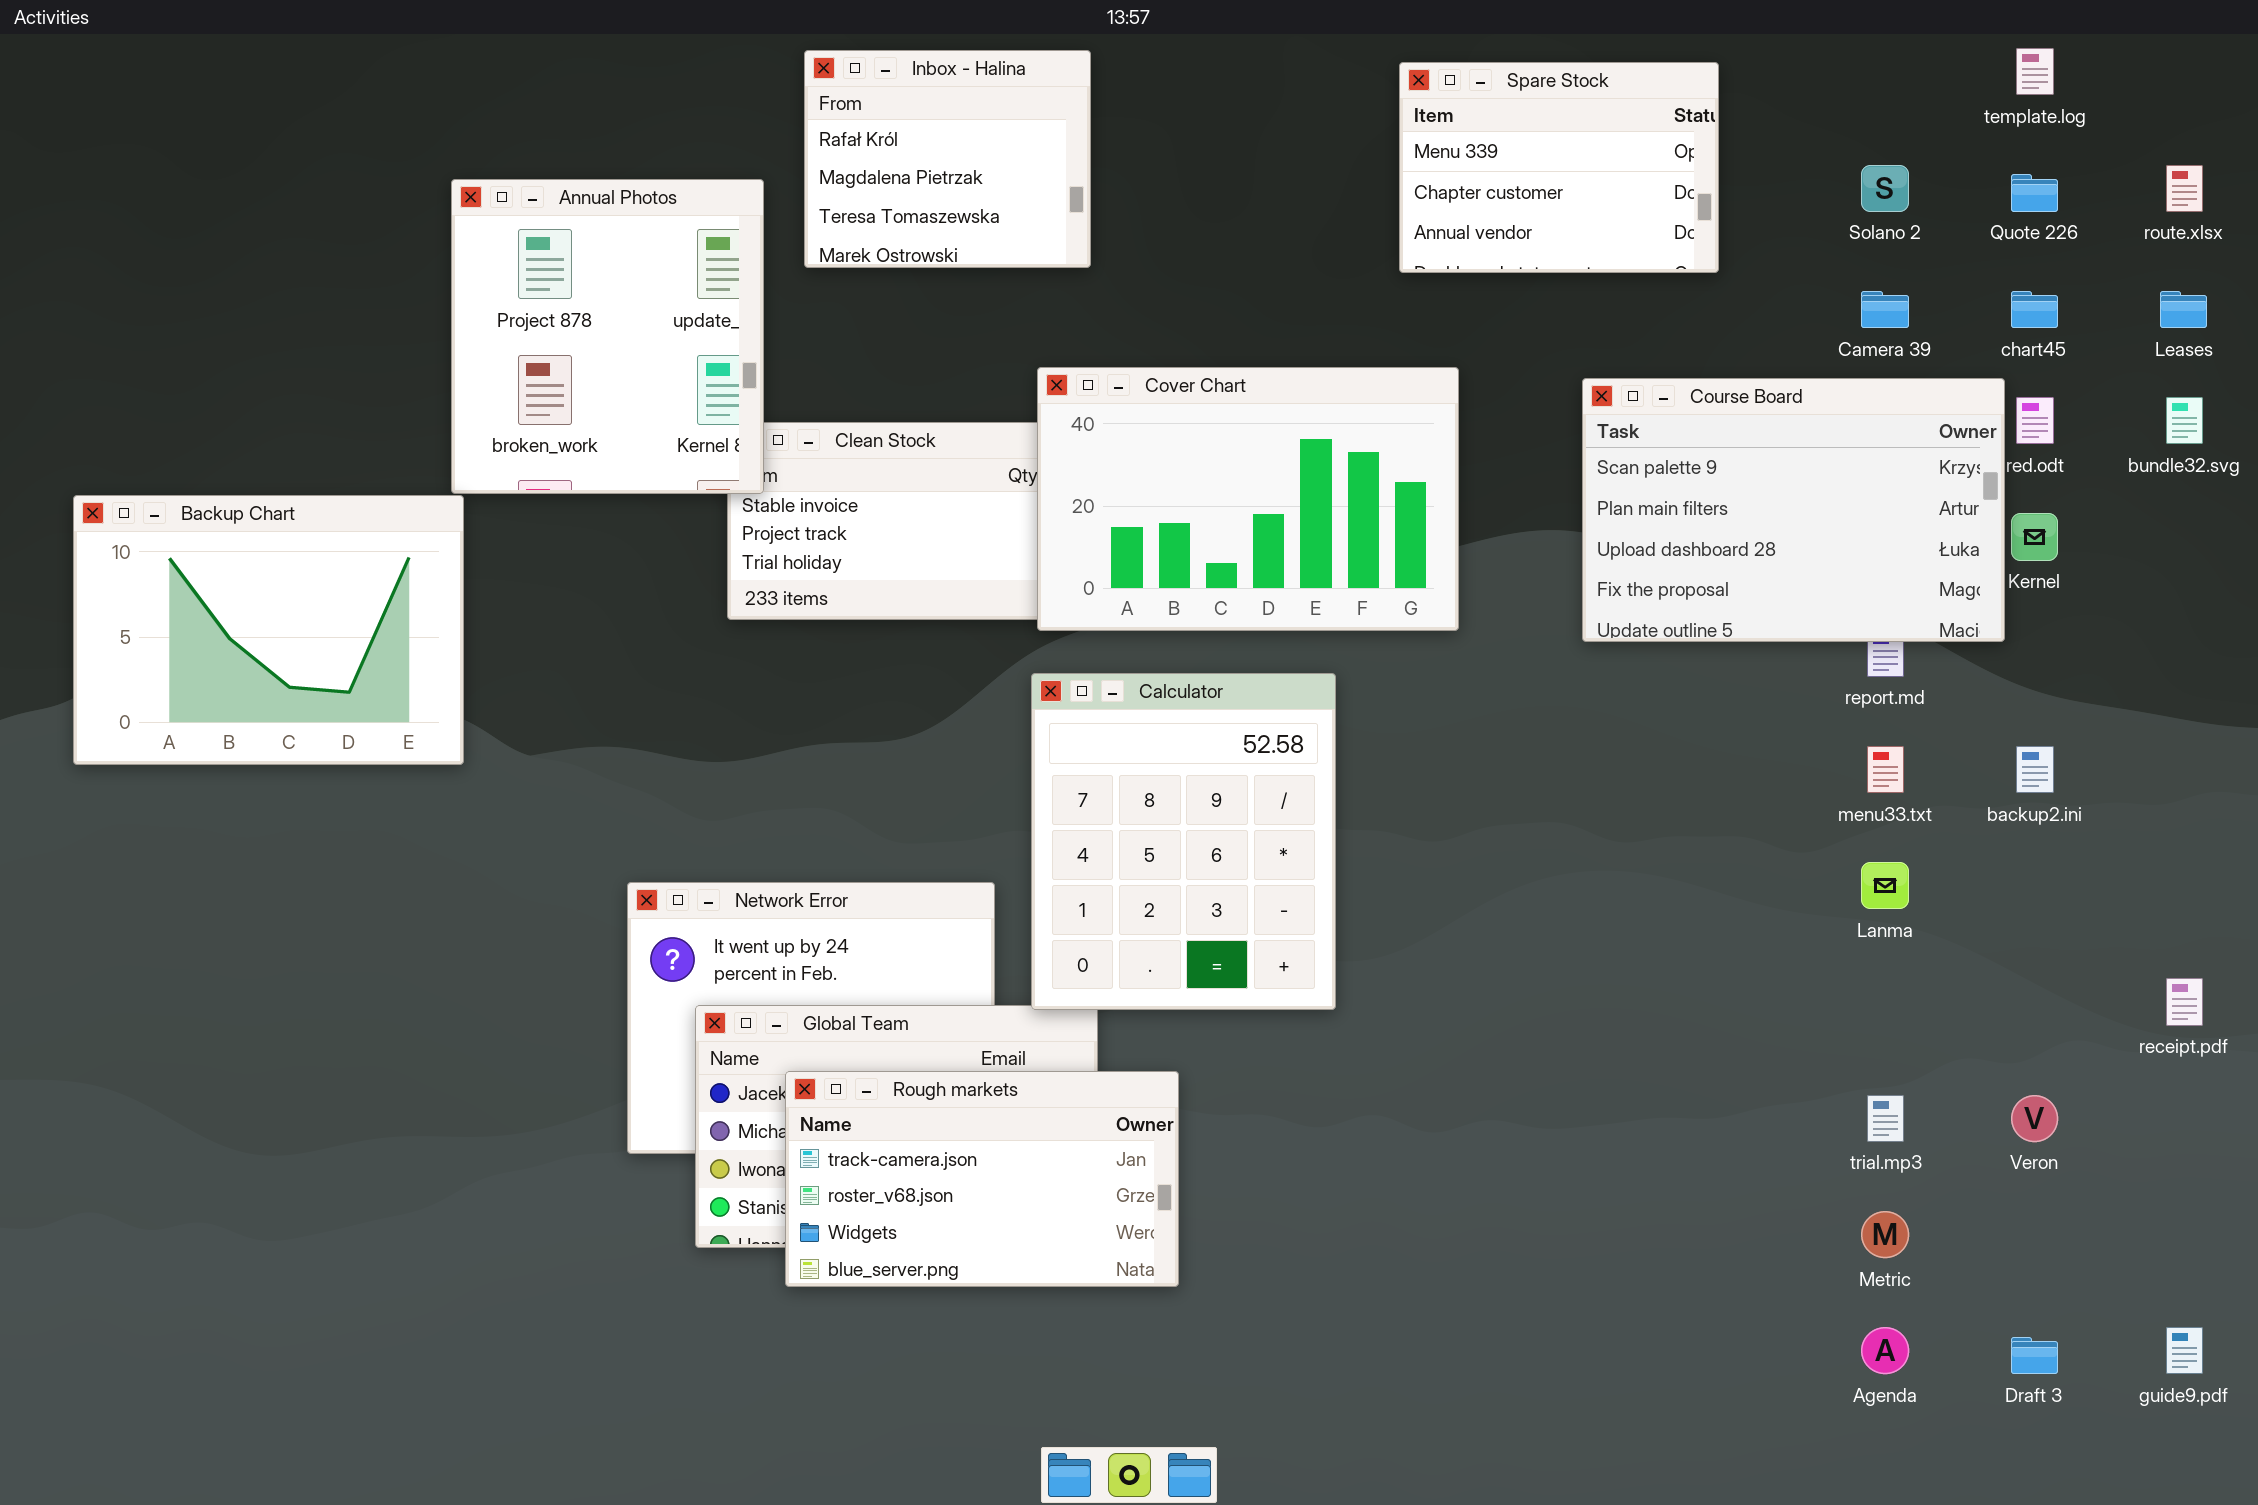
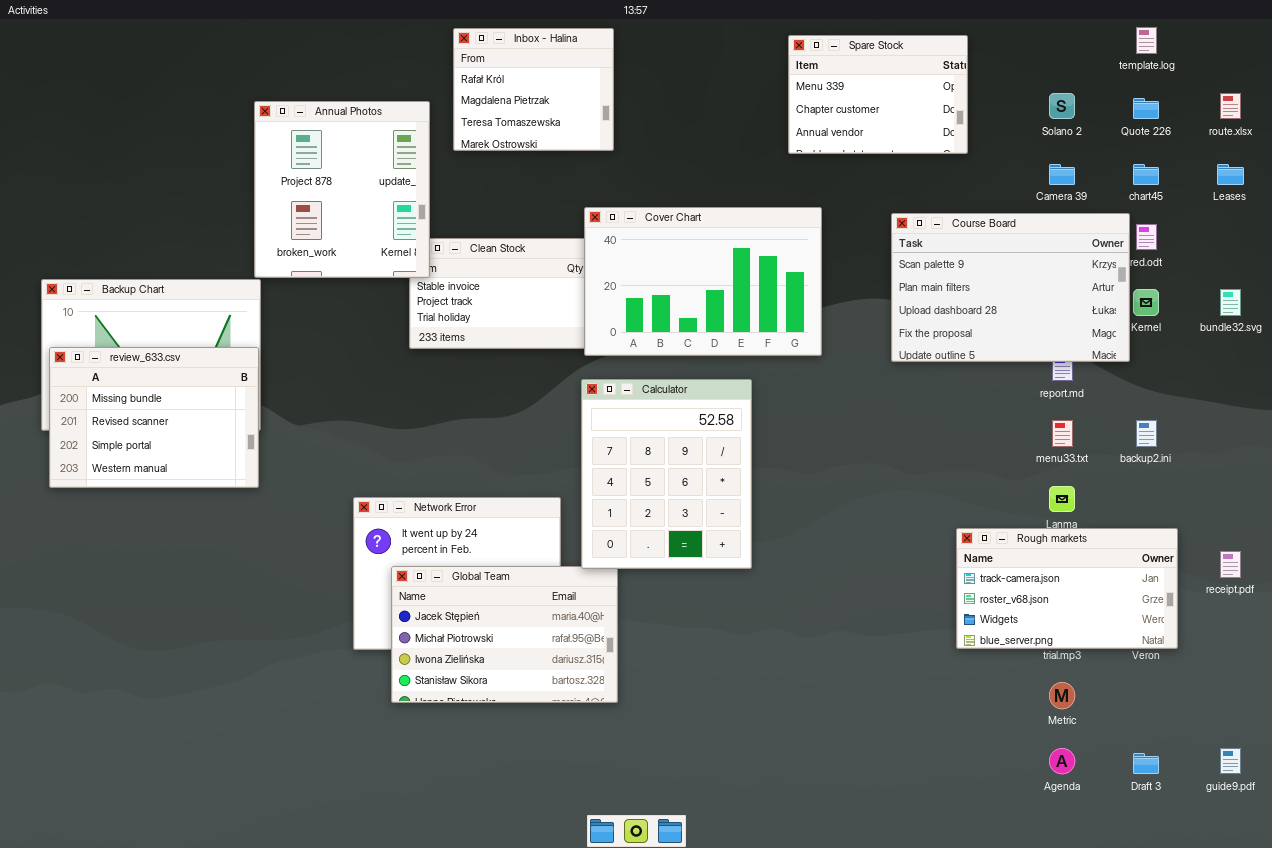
bundle32.svg: [2166,397,2203,444] -> [1220,289,1241,316], moved
review_633.csv: none -> [49,347,259,488], opened
Rough markets: [785,1071,1179,1287] -> [956,528,1178,649], moved

